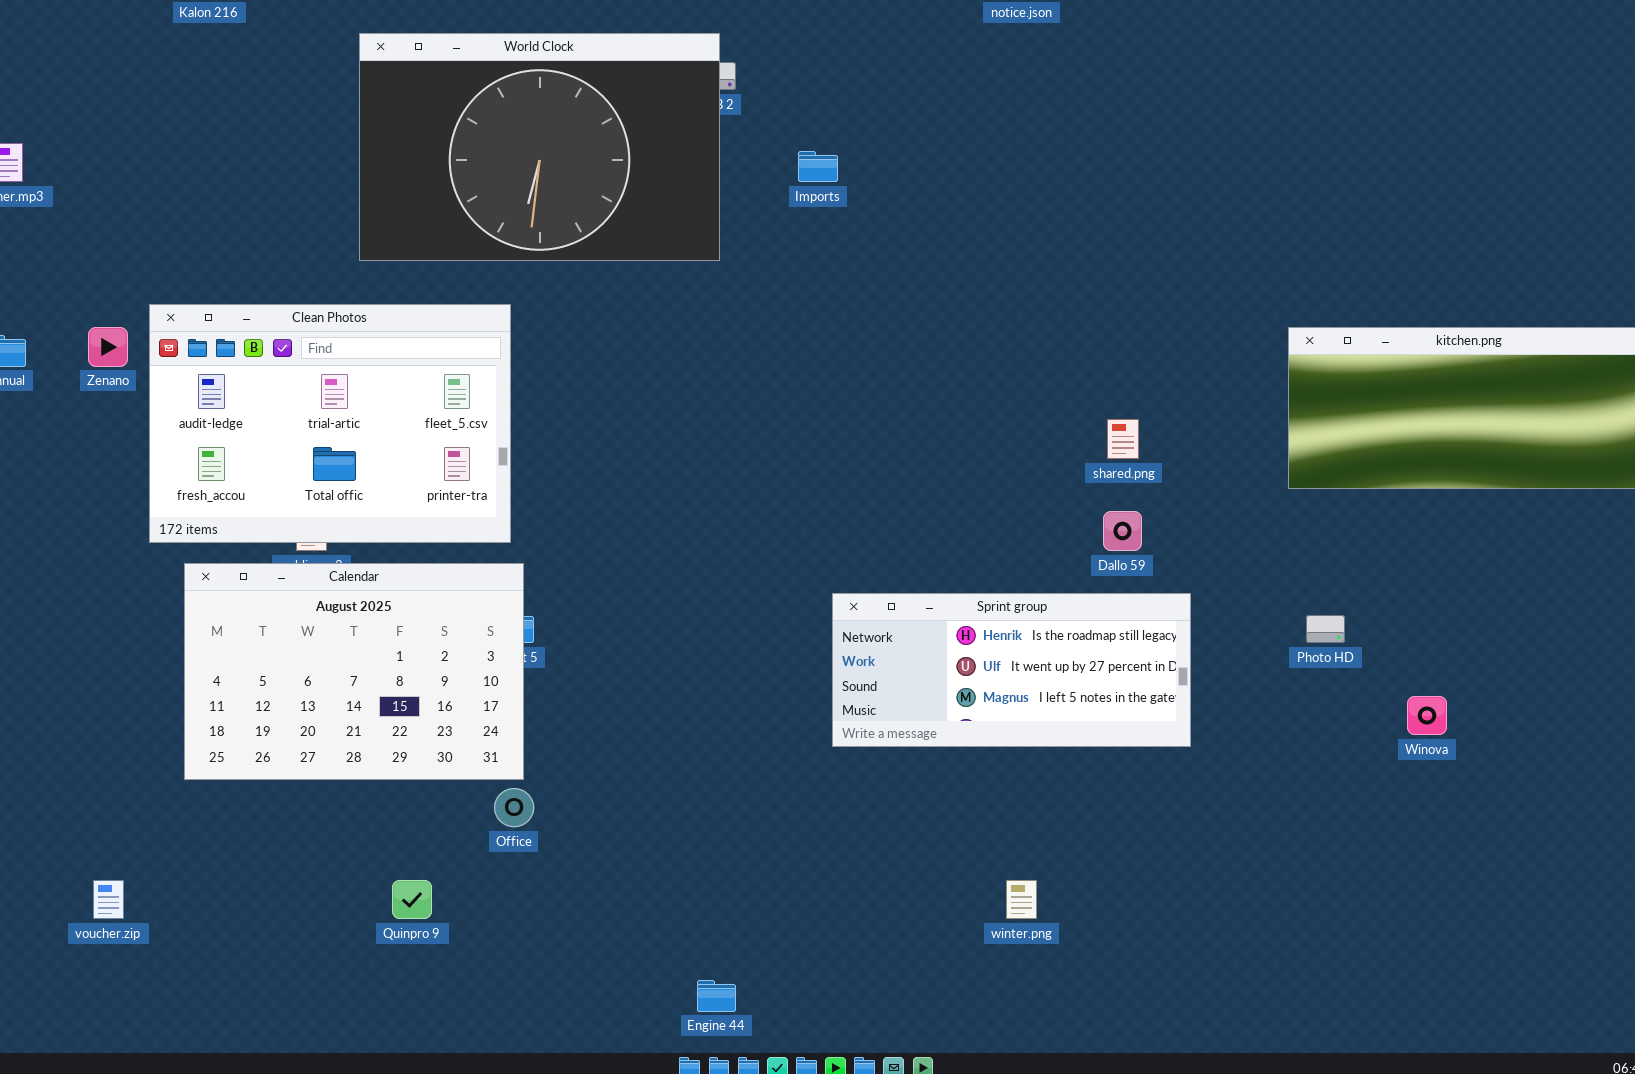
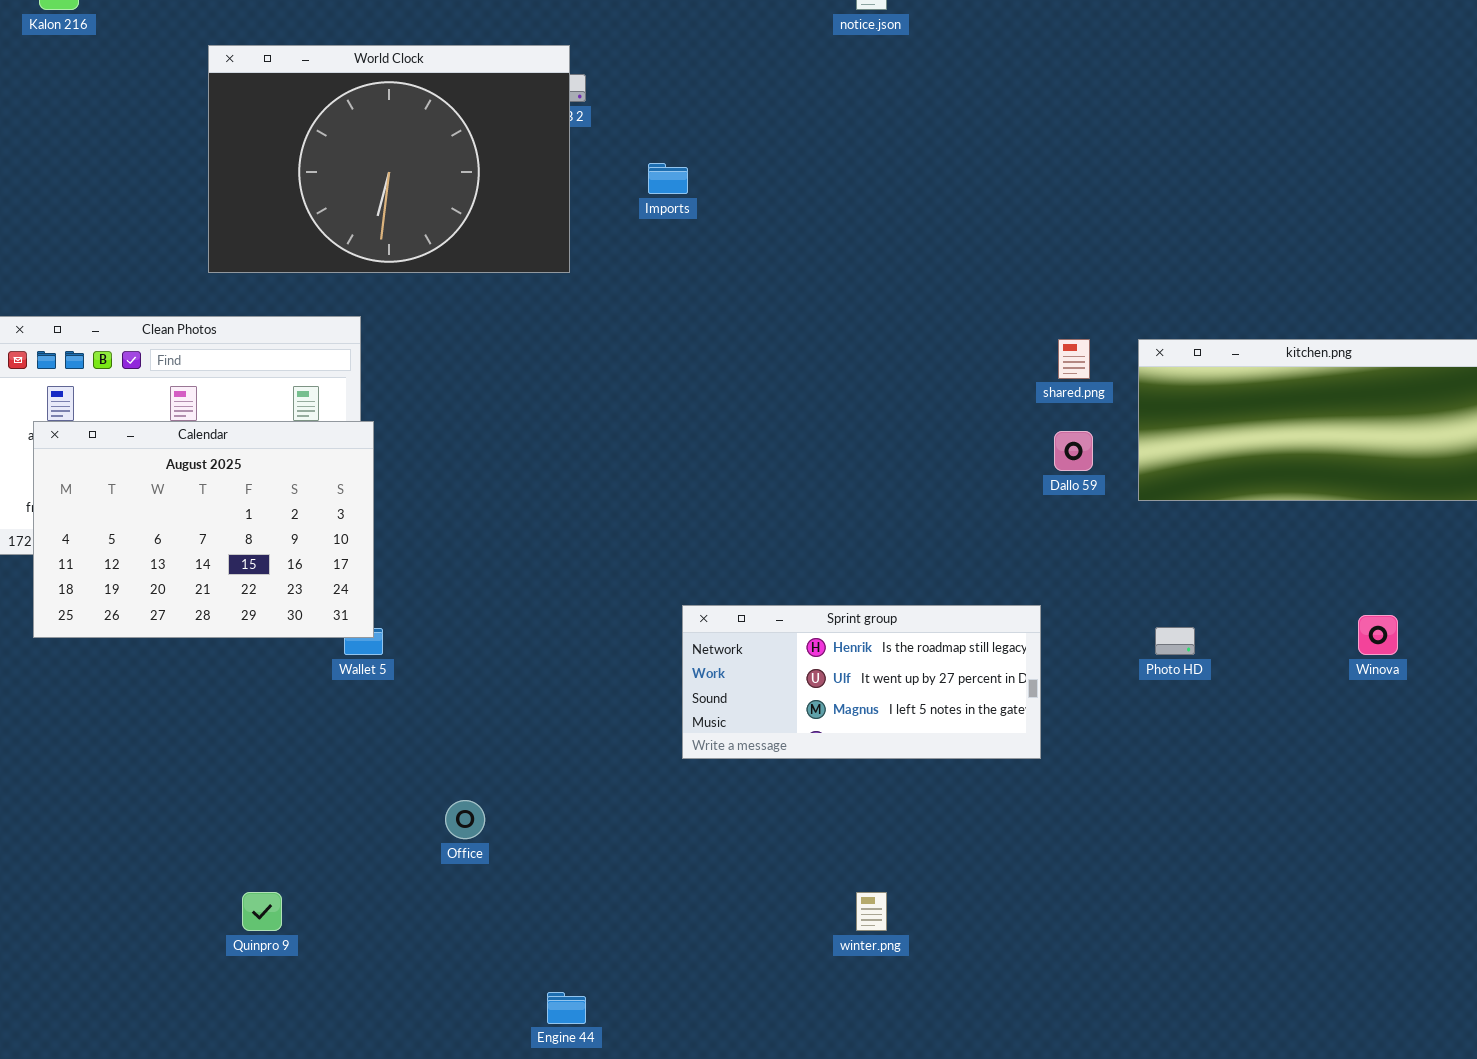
shared.png: [1107,419,1139,459] -> [1058,339,1090,379], moved
Dallo 59: [1103,511,1142,551] -> [1054,431,1093,471], moved
Calendar: [184,563,524,780] -> [33,421,374,638], moved
Winova: [1407,696,1447,735] -> [1358,615,1398,655], moved
Office: [494,788,534,827] -> [445,800,485,839], moved

